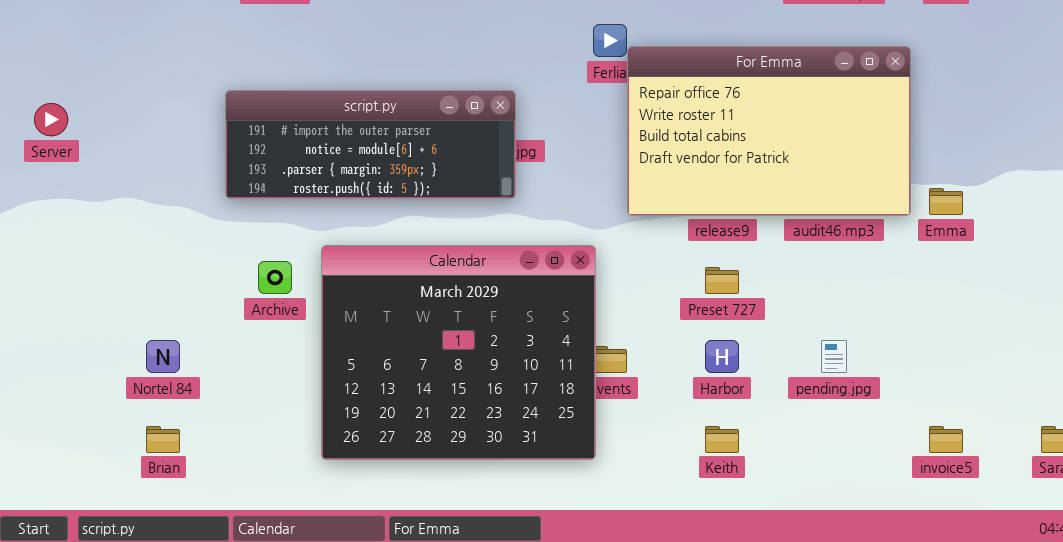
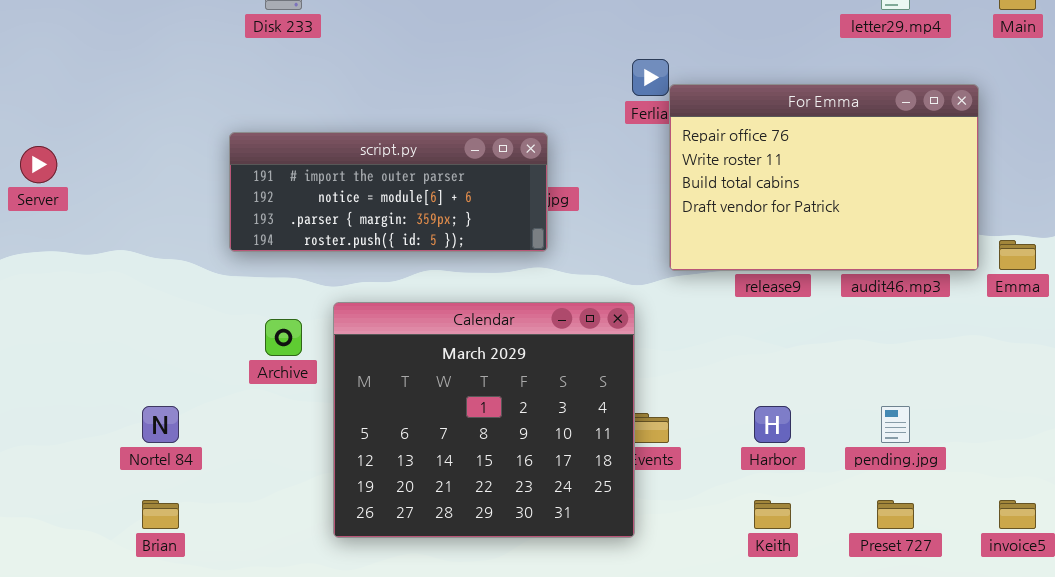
Preset 727: [705,267,739,294] -> [877,500,914,529], moved

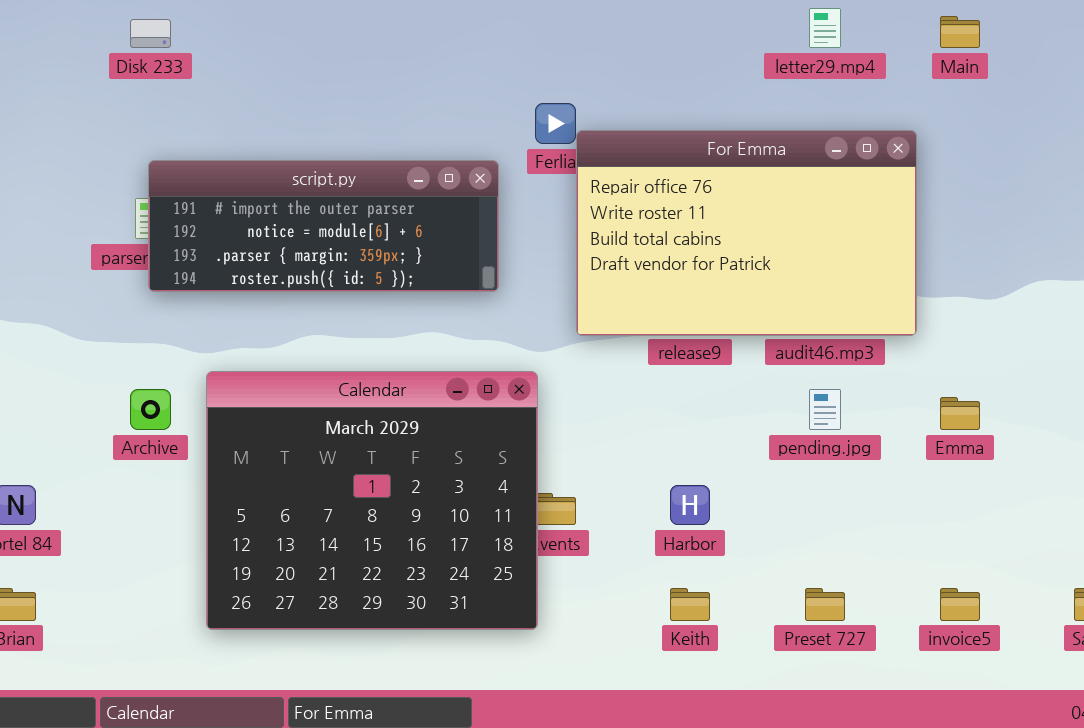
script.py: [229,132,548,252] -> [148,160,499,292], moved
Emma: [999,240,1036,270] -> [940,397,980,430], moved
pending.jpg: [881,406,910,443] -> [809,389,841,430], moved

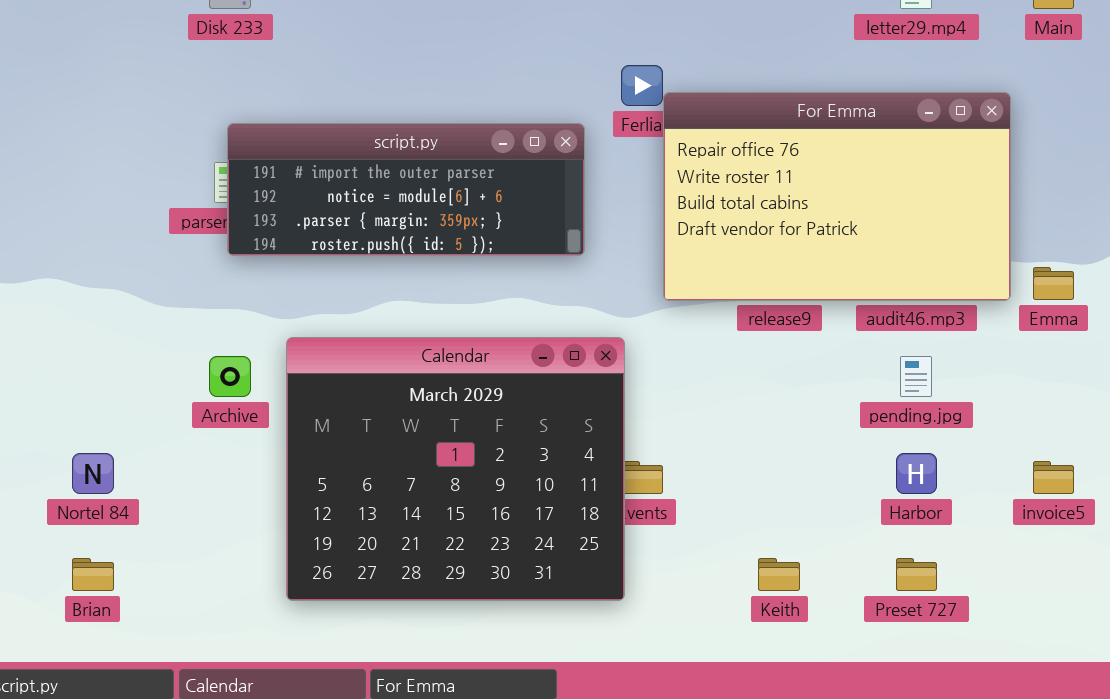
Emma: [940,397,980,430] -> [1033,267,1074,300], moved
Harbor: [670,485,710,525] -> [896,453,937,494], moved
invoice5: [940,588,980,621] -> [1033,461,1074,494], moved

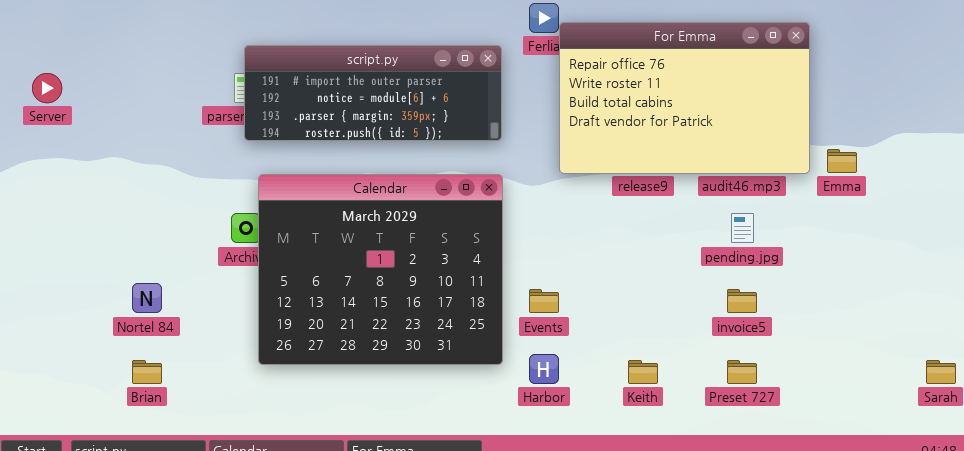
Calendar: [286,337,625,601] -> [258,174,503,365], moved
Harbor: [896,453,937,494] -> [529,354,559,384], moved
invoice5: [1033,461,1074,494] -> [727,289,757,313], moved

